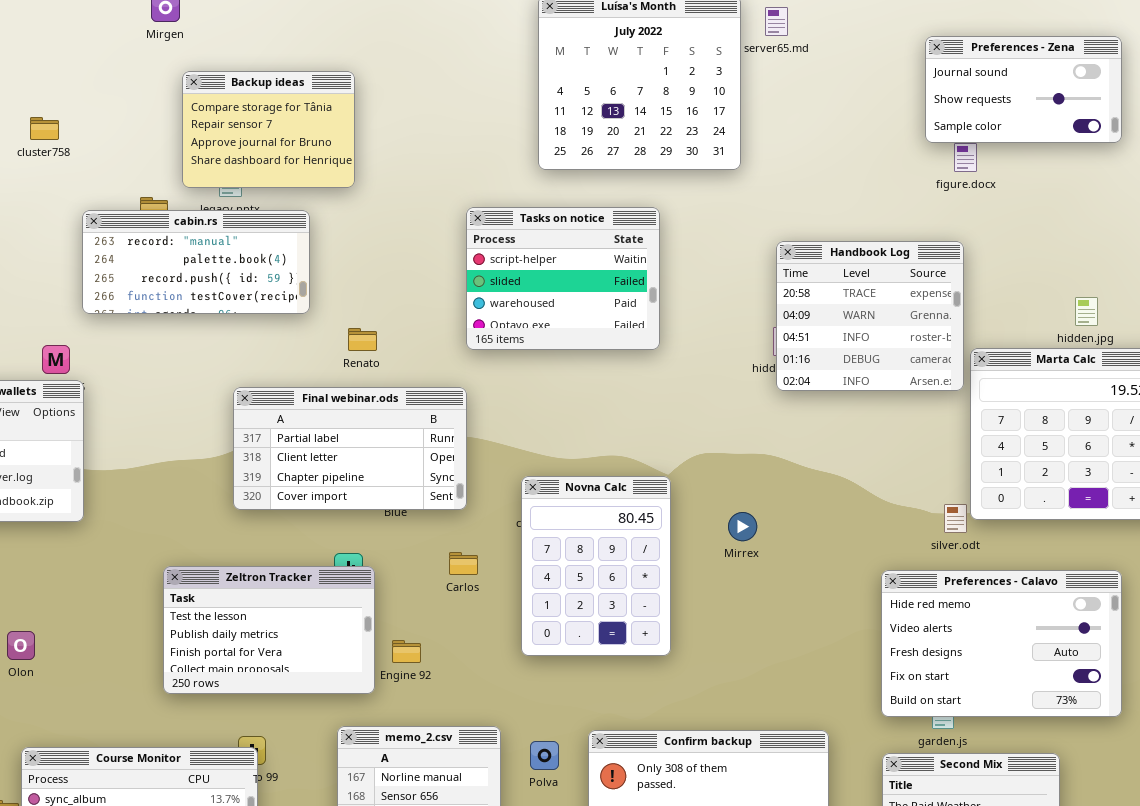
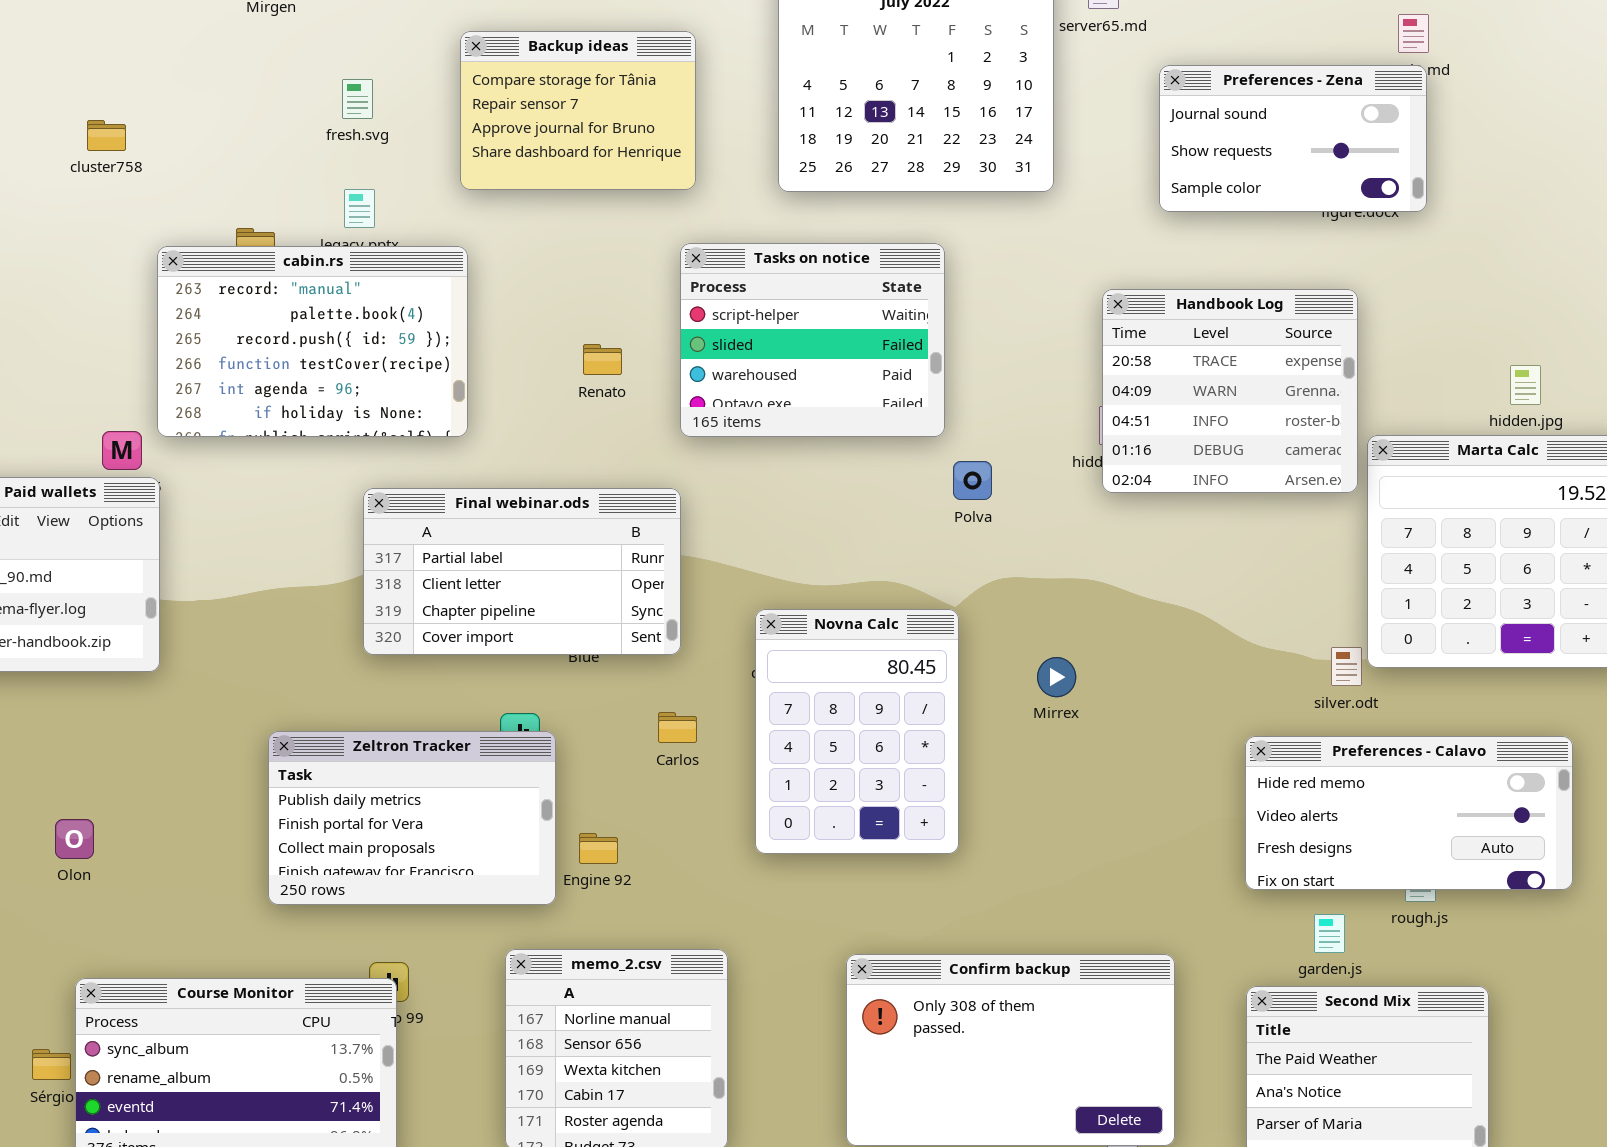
Preferences - Zena: [925,36,1122,143] -> [1159,65,1427,212], moved
Backup ideas: [182,71,355,188] -> [460,31,696,190], moved
cabin.rs: [82,210,310,314] -> [157,246,468,437], resized
Renato: [348,328,377,351] -> [583,344,622,375], moved
Zeltron Tracker: [163,566,375,694] -> [268,731,556,905], scrolled down 1 row
Preferences - Calavo: [881,570,1122,717] -> [1245,736,1573,890], resized
Polva: [530,741,559,770] -> [953,461,992,500], moved

